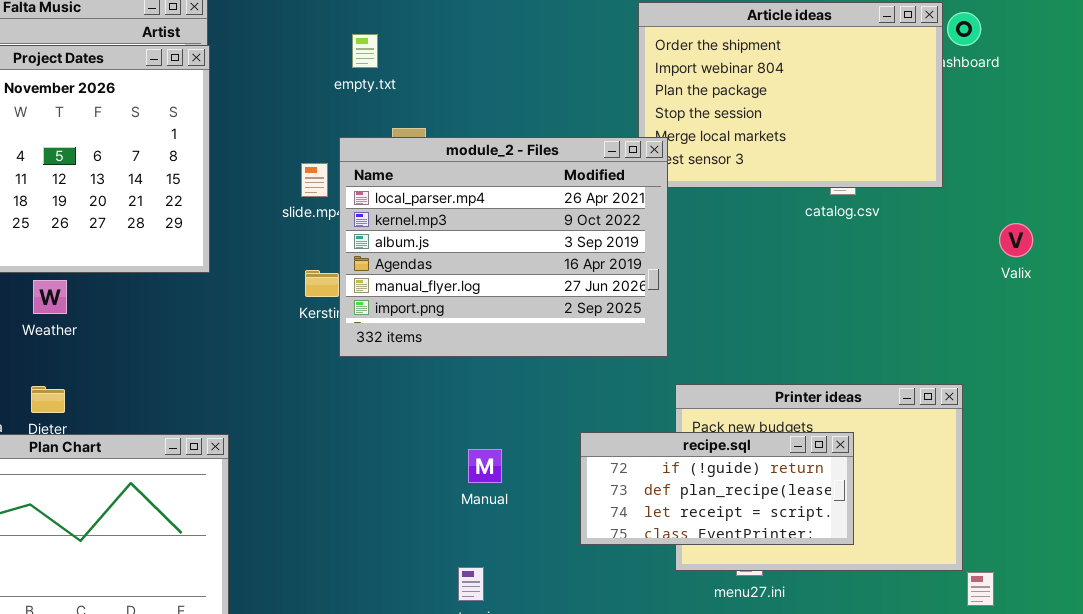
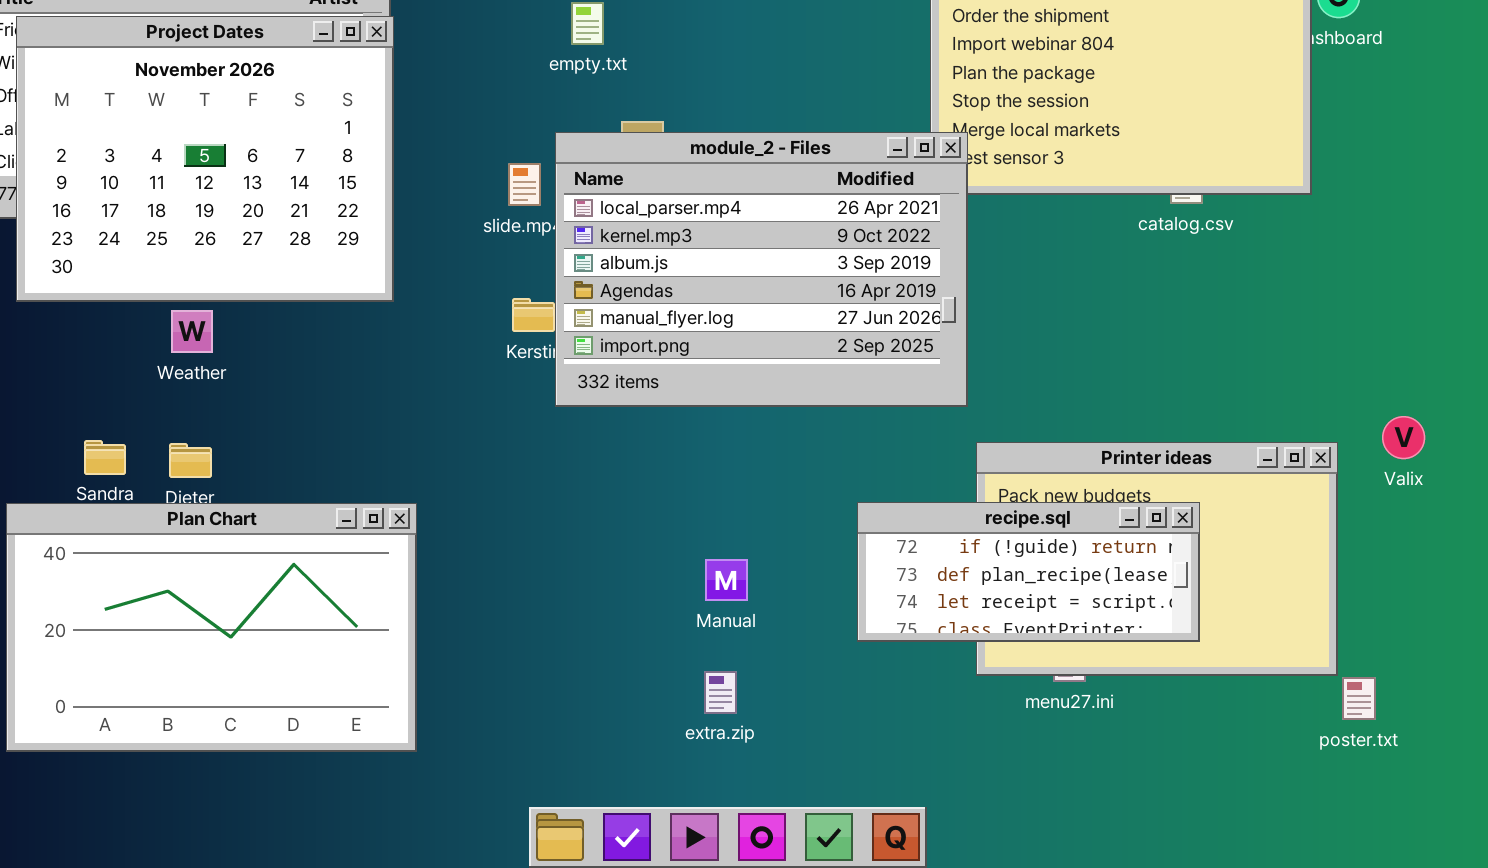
Valix: [999,223,1033,257] -> [1382,416,1425,459], moved
Manual: [468,449,502,483] -> [705,559,748,601], moved

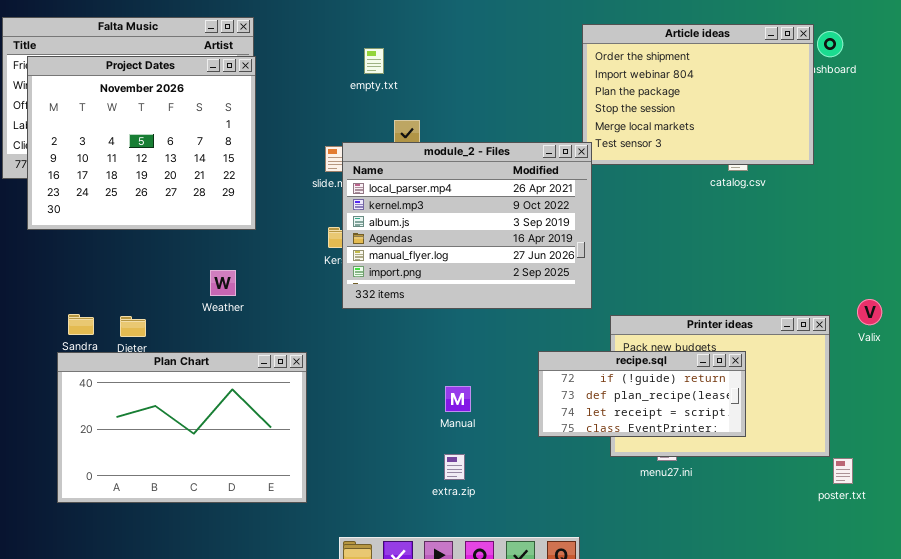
module_2 - Files: [555,132,968,407] -> [342,142,592,309], moved
Weather: [171,310,213,353] -> [210,270,236,296], moved
Plan Chart: [6,503,417,752] -> [57,352,307,503], moved

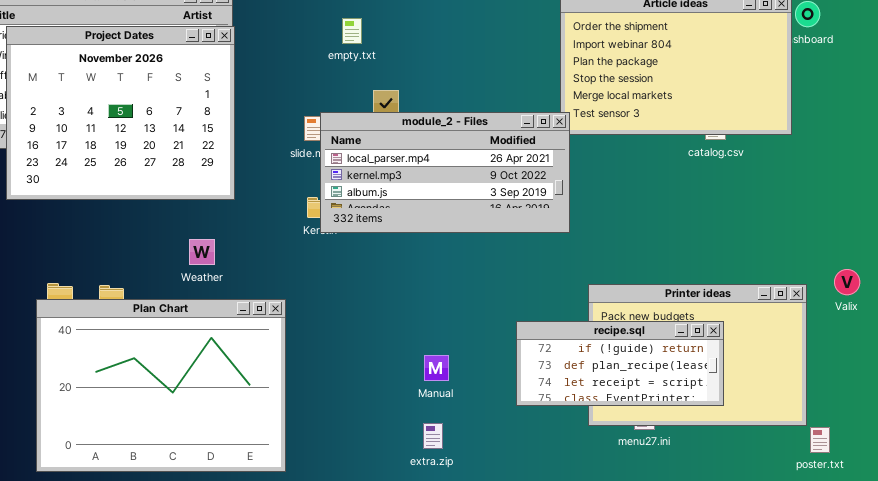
module_2 - Files: [342,142,592,309] -> [320,112,570,233], resized
Plan Chart: [57,352,307,503] -> [36,299,286,472], resized

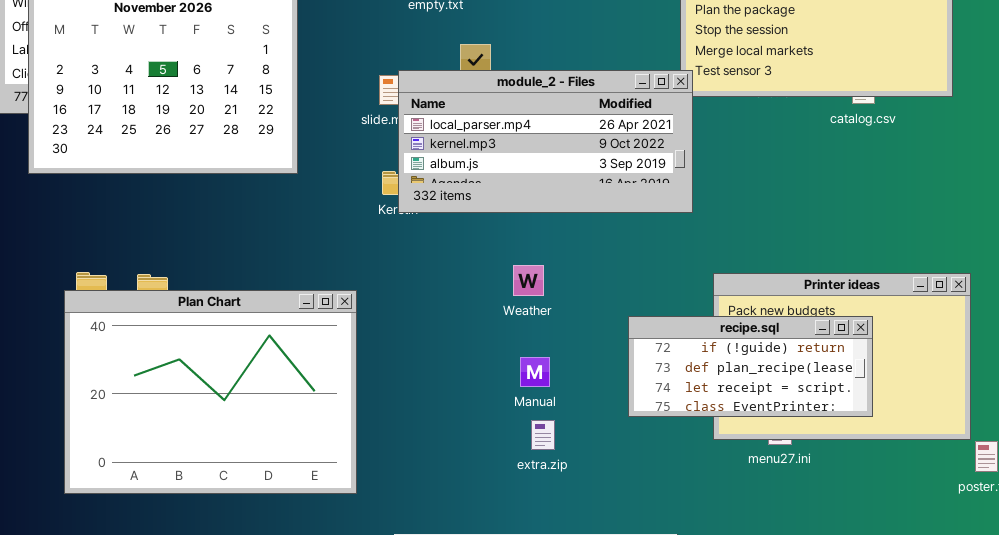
Weather: [189,239,215,265] -> [513,265,544,296], moved
extra.zip: [423,423,443,449] -> [531,420,555,450], moved

